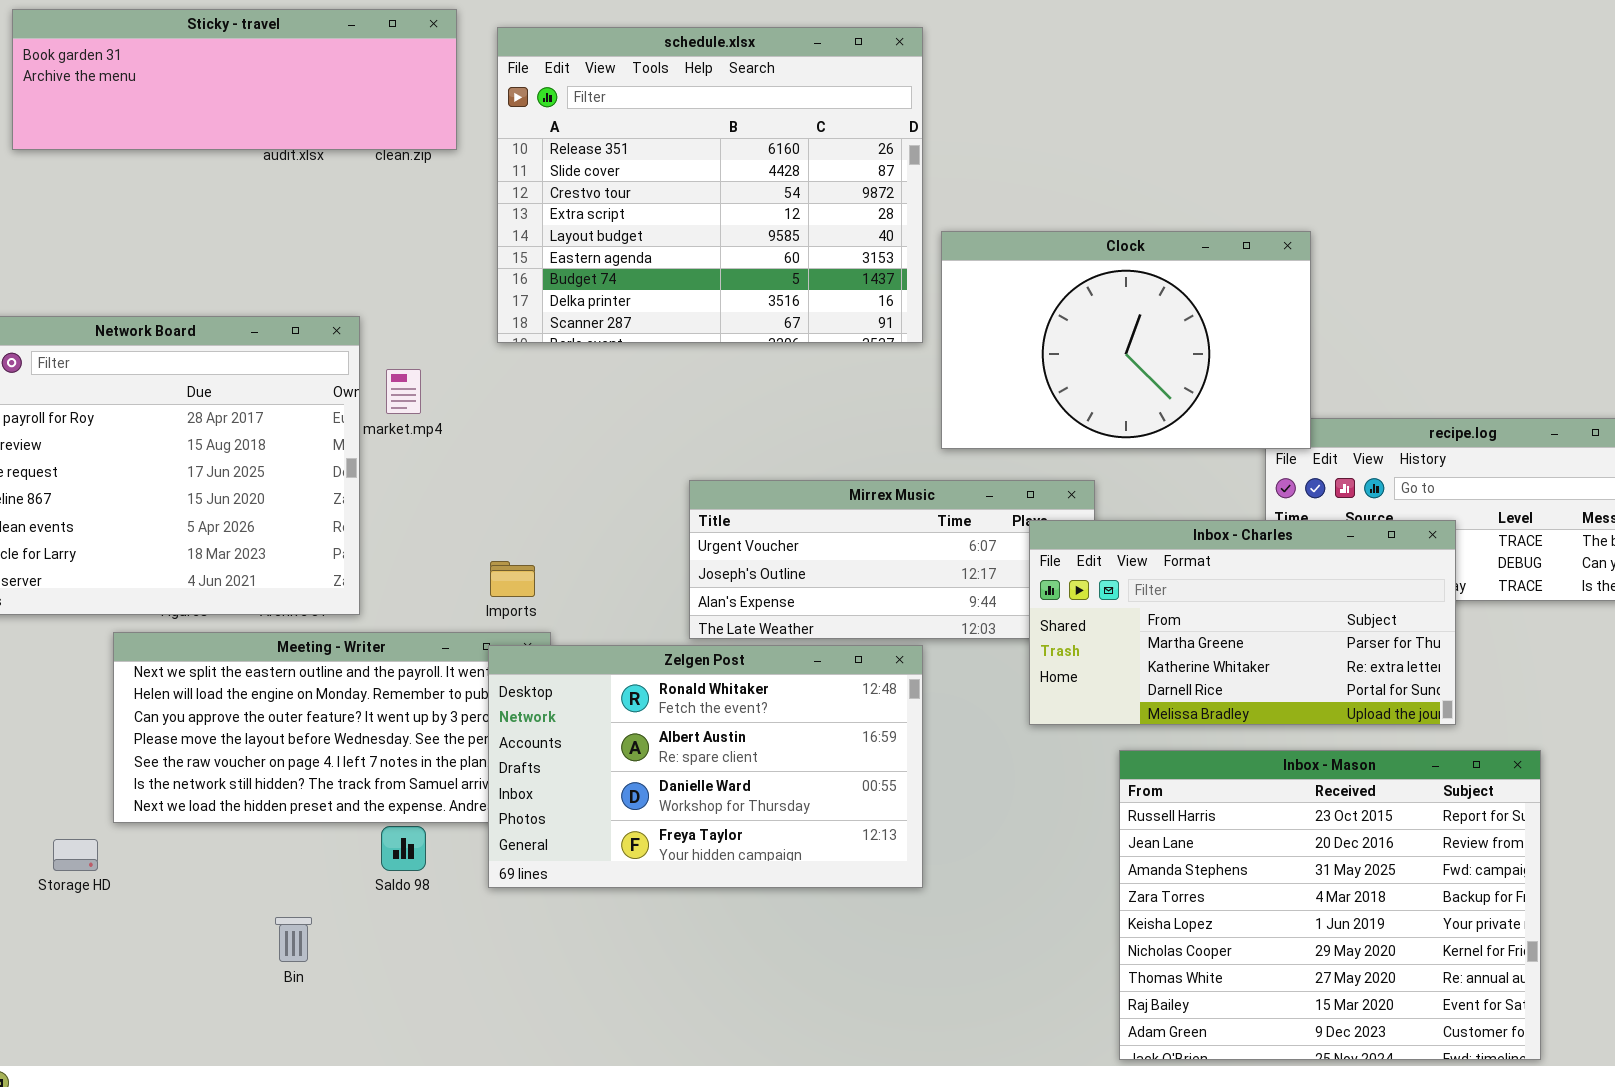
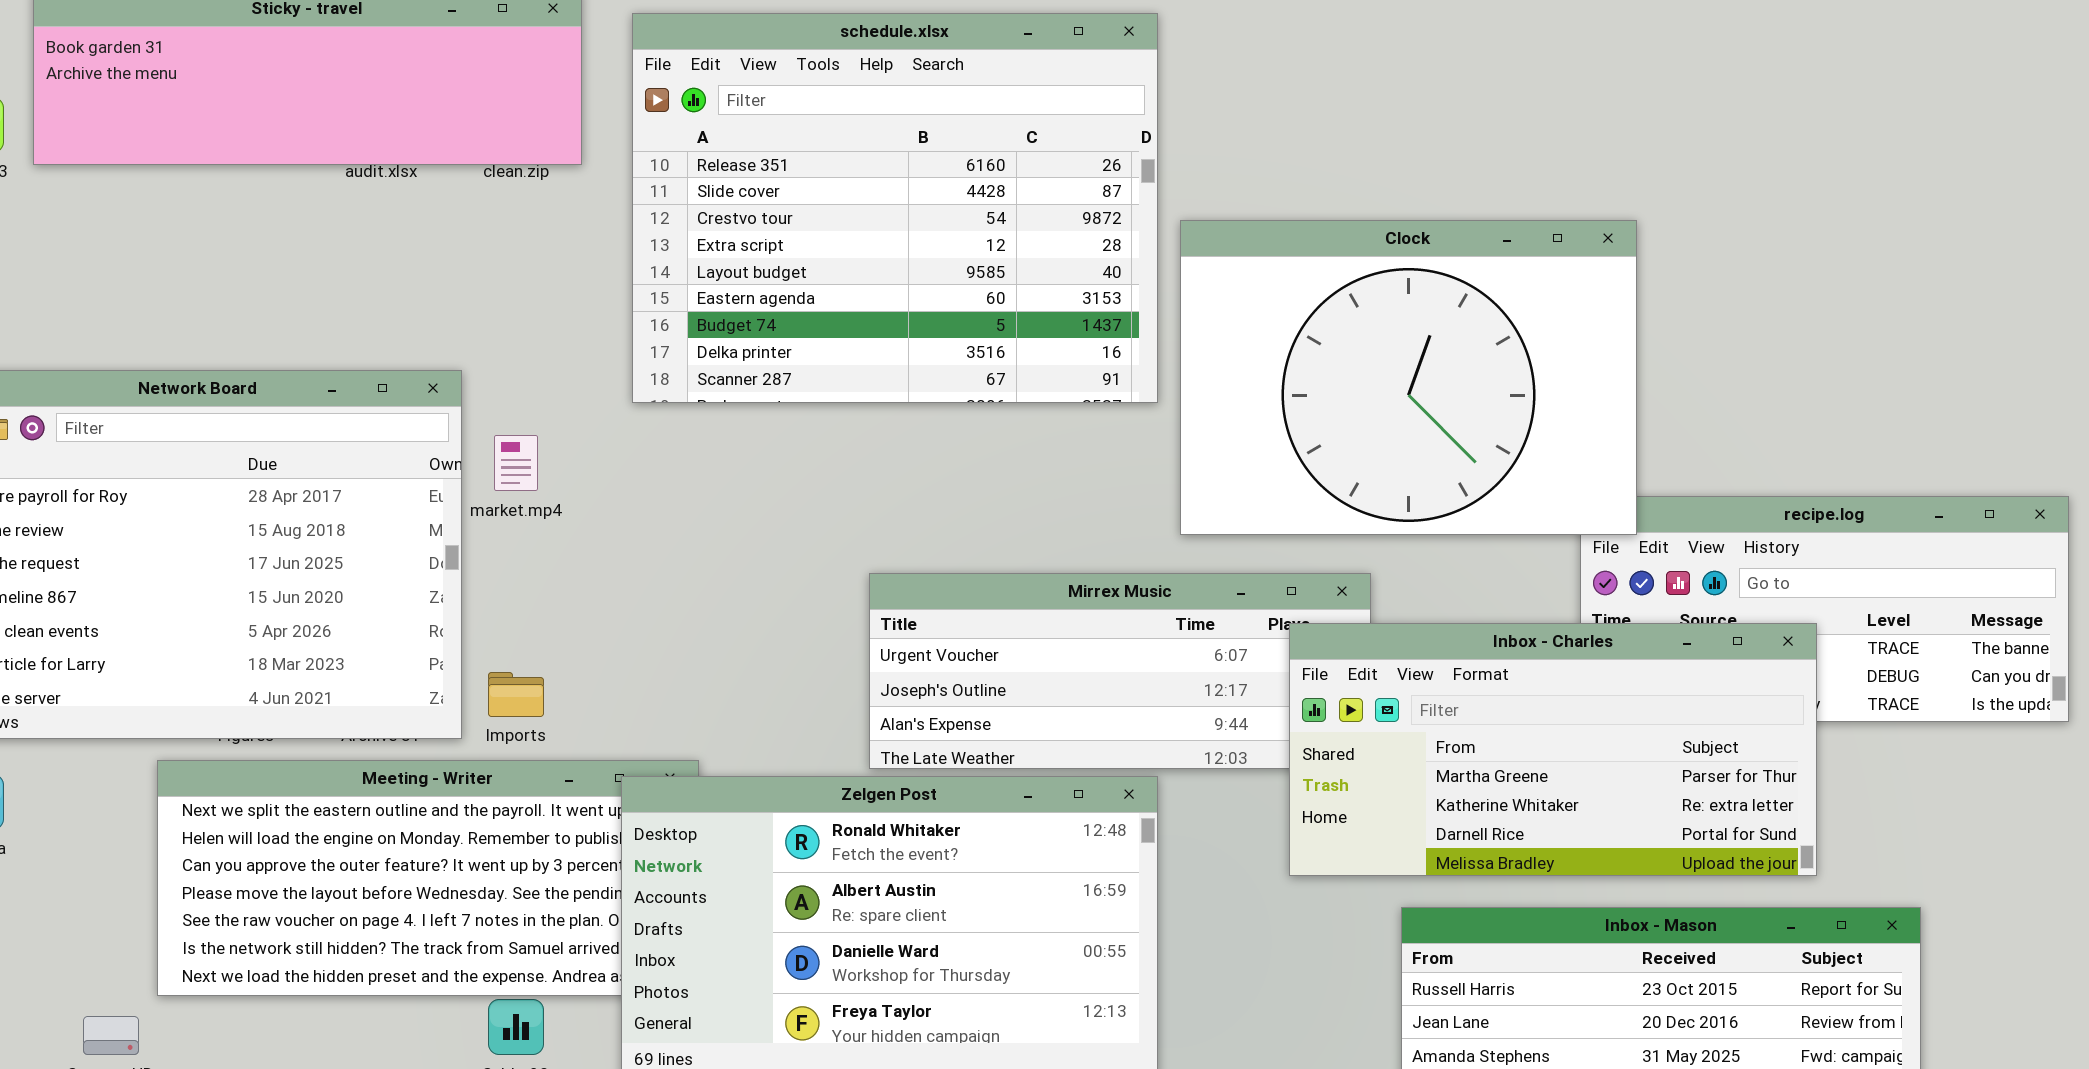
Clock: [941,231,1311,449] -> [1180,220,1637,535], resized
Imports: [490,561,535,597] -> [488,672,544,717], moved

